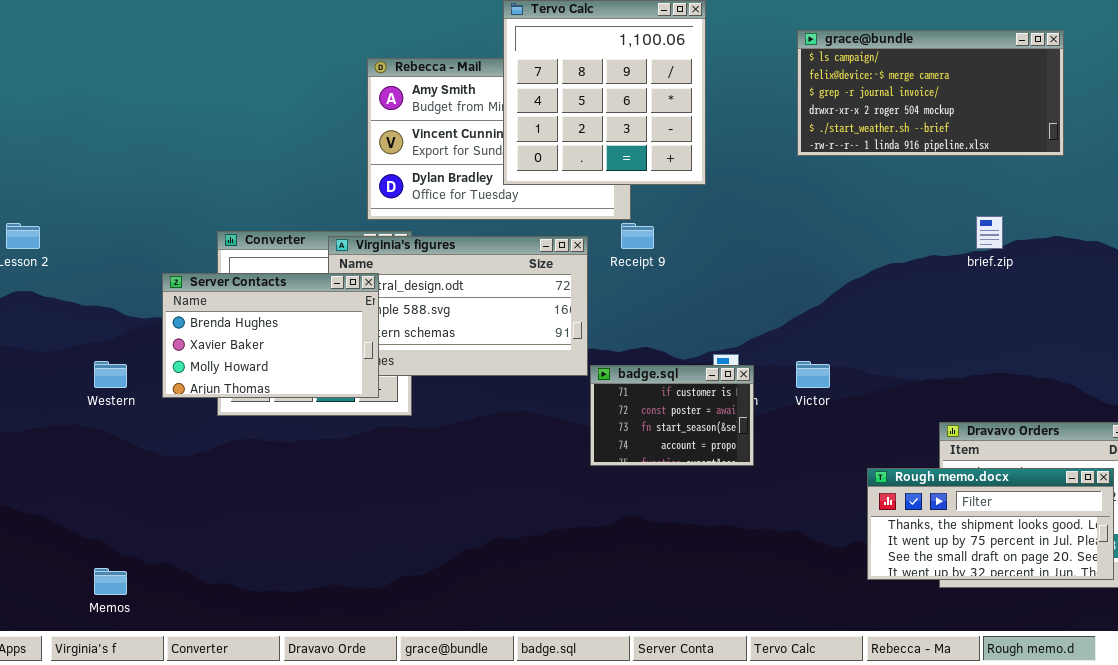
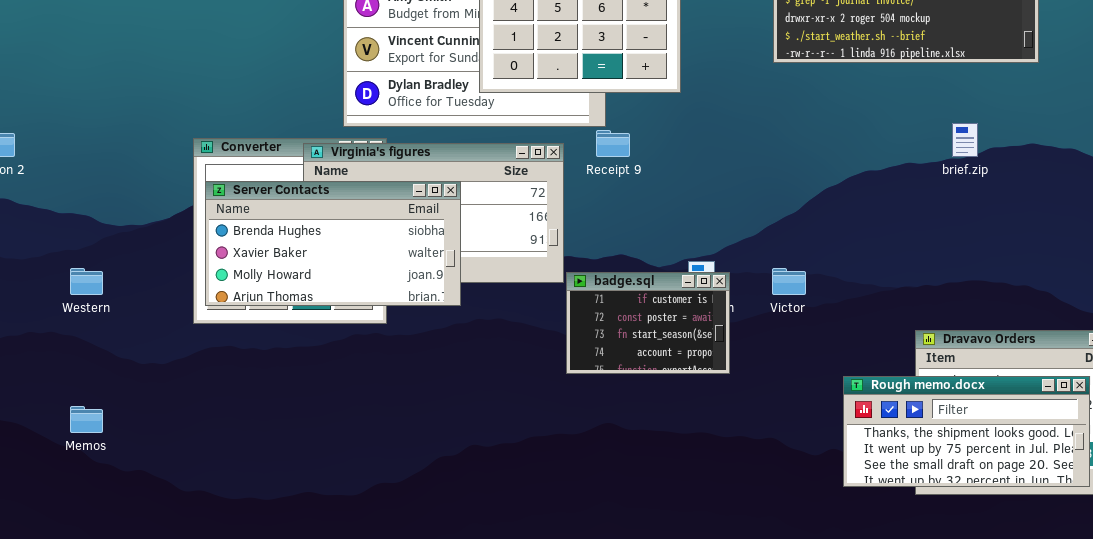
Server Contacts: [162,273,379,398] -> [205,181,461,306], moved, resized
Memos: [94,568,127,595] -> [70,406,103,433], moved

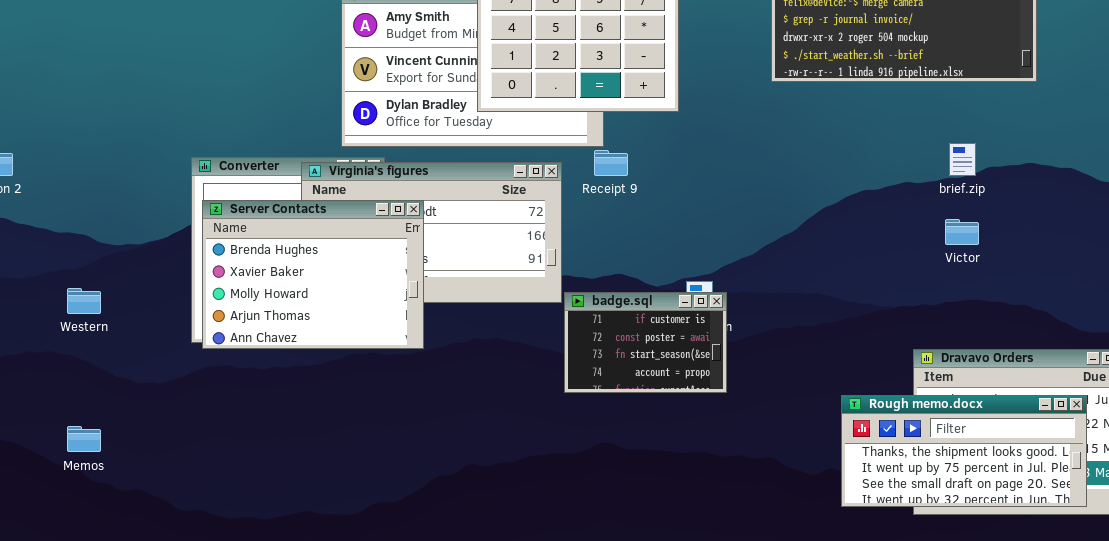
Server Contacts: [205,181,461,306] -> [202,200,424,349], resized
Victor: [772,268,806,295] -> [945,219,979,245], moved

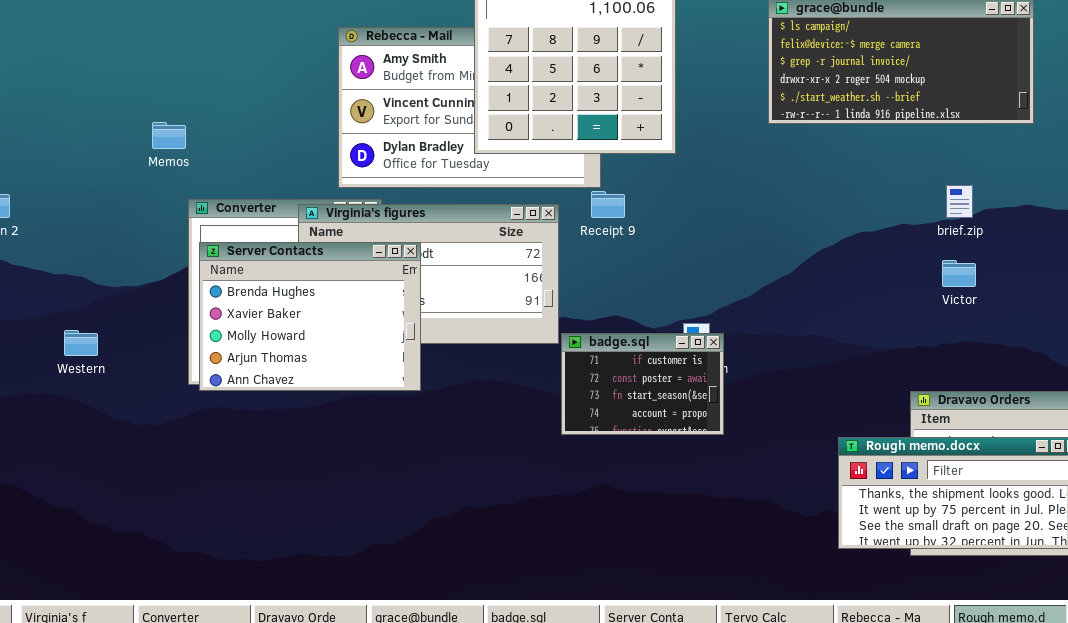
Memos: [67,426,101,452] -> [152,122,186,149], moved

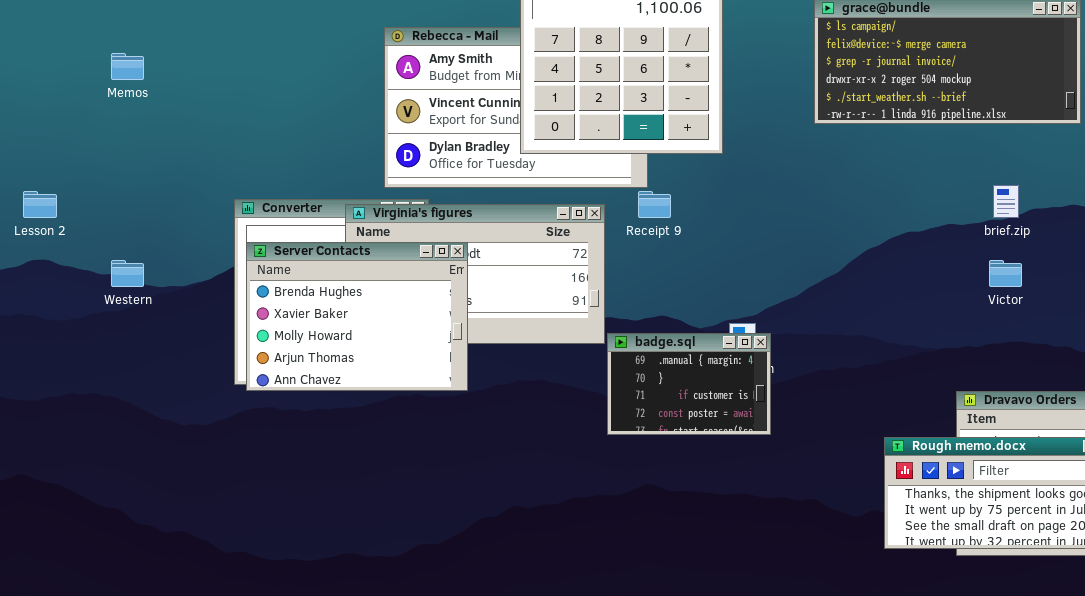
Memos: [152,122,186,149] -> [111,53,144,80], moved
Western: [64,330,98,356] -> [111,260,144,287], moved
badge.sql: [561,333,724,435] -> [607,333,771,435], scrolled up 2 rows

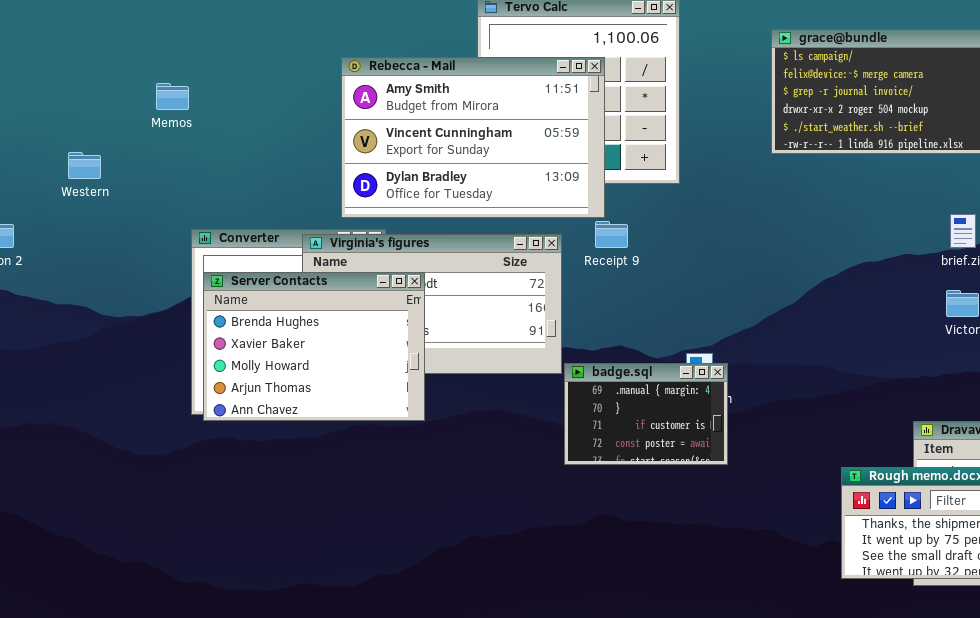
Rebecca - Mail: [384,27,648,188] -> [341,57,605,218], raised
Memos: [111,53,144,80] -> [156,83,189,110], moved
Western: [111,260,144,287] -> [68,152,101,179], moved

